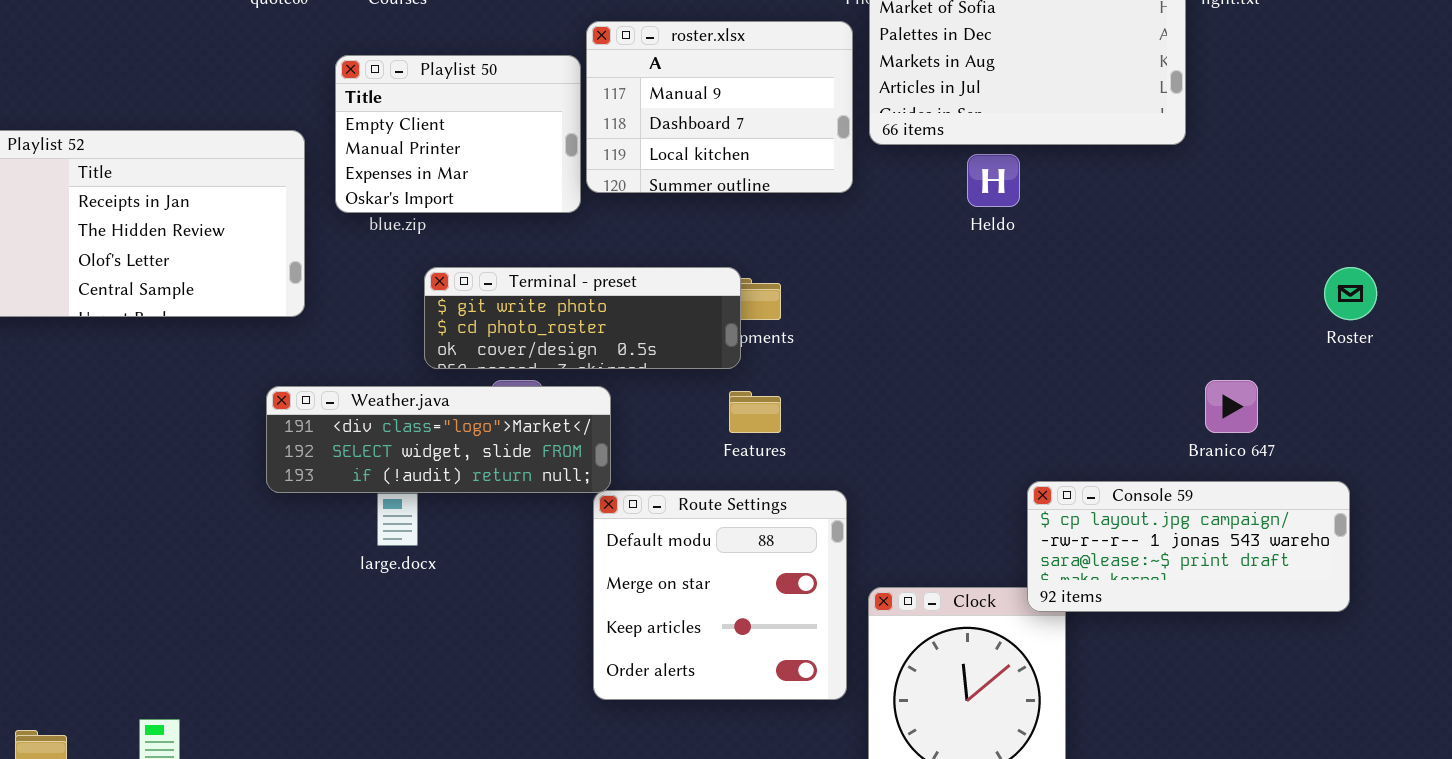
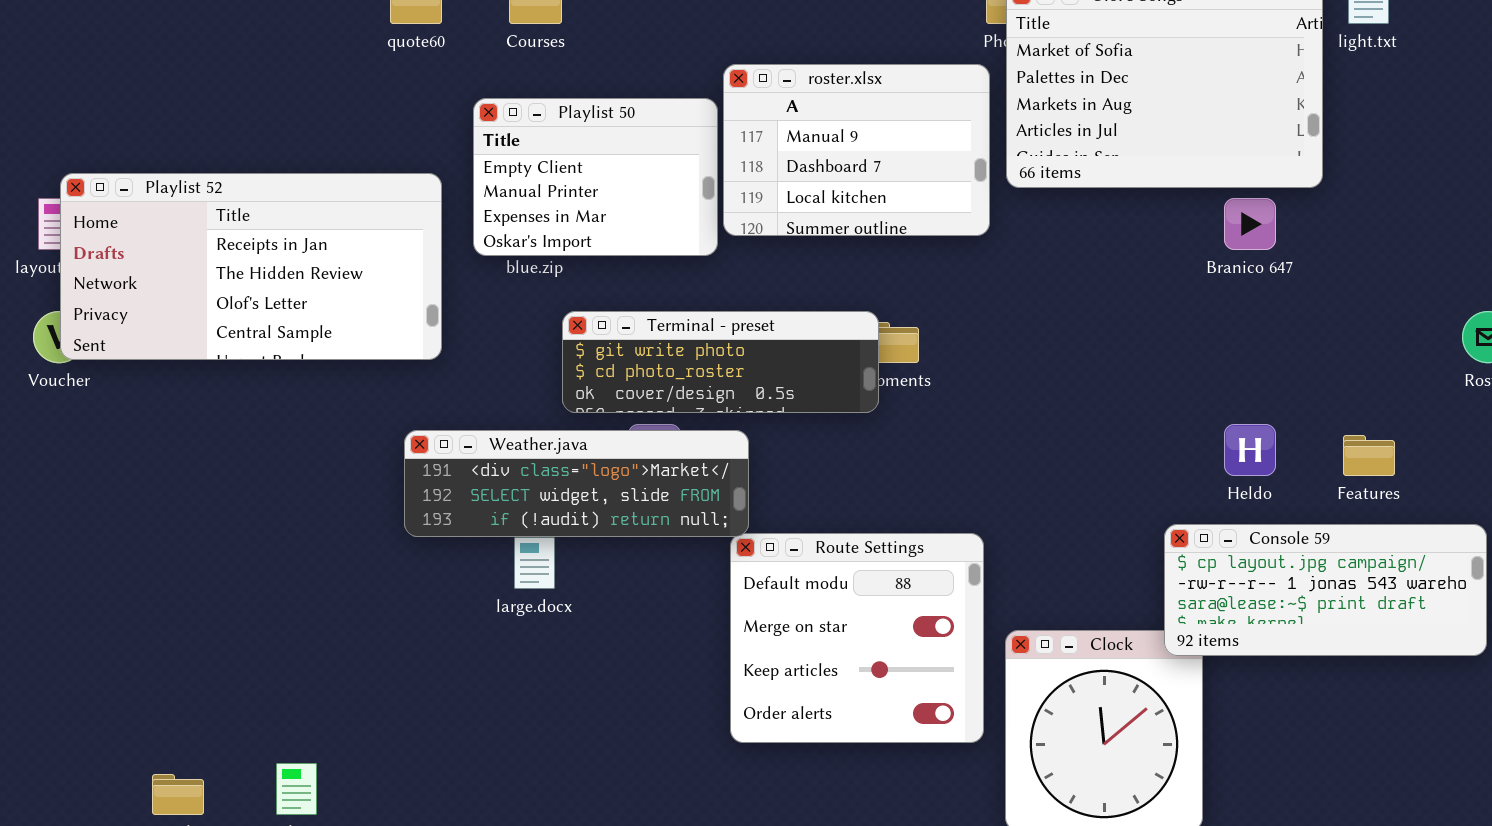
Heldo: [967,154,1020,207] -> [1224,424,1276,476], moved
Branico 647: [1205,380,1258,433] -> [1224,198,1276,250], moved
Features: [729,391,781,433] -> [1343,435,1395,476], moved

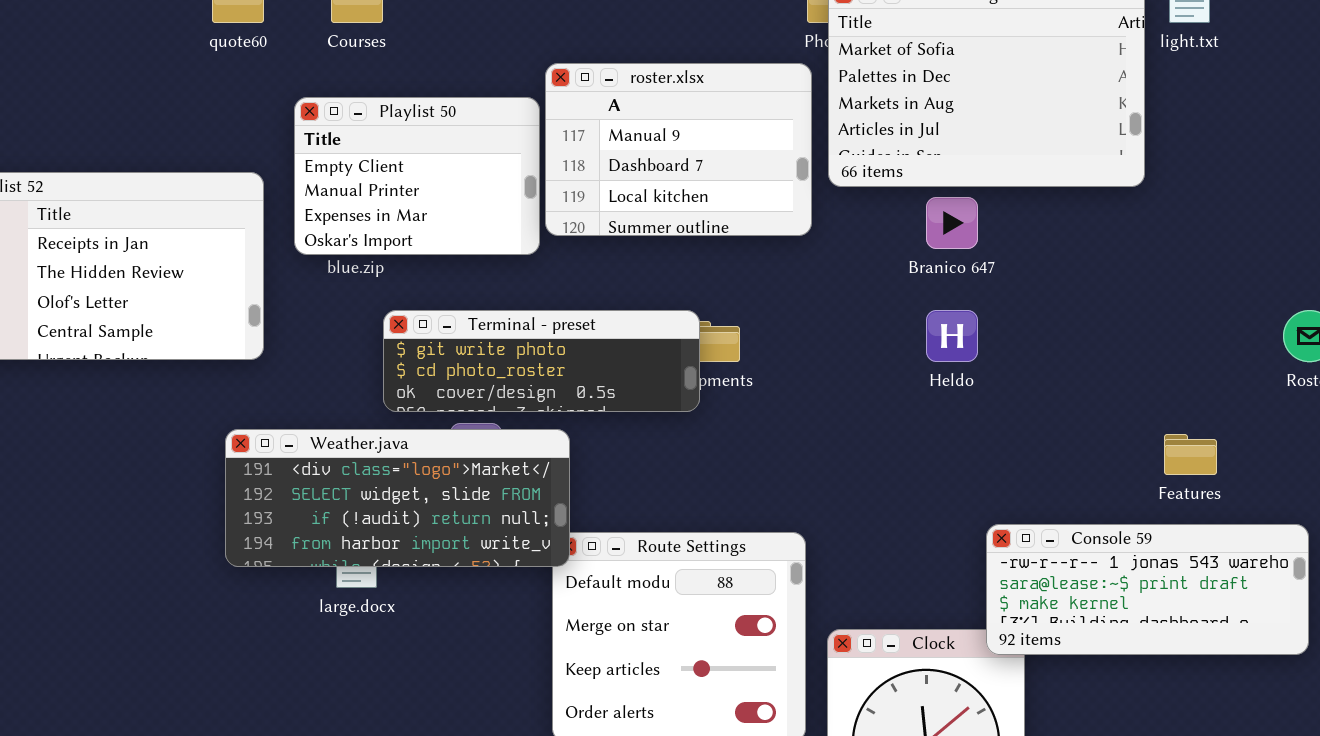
Branico 647: [1224,198,1276,250] -> [926,197,978,249], moved
Heldo: [1224,424,1276,476] -> [926,310,978,362], moved
Weather.java: [404,430,749,537] -> [225,429,570,567], resized
Console 59: [1164,524,1487,656] -> [986,524,1309,655], scrolled down 1 row

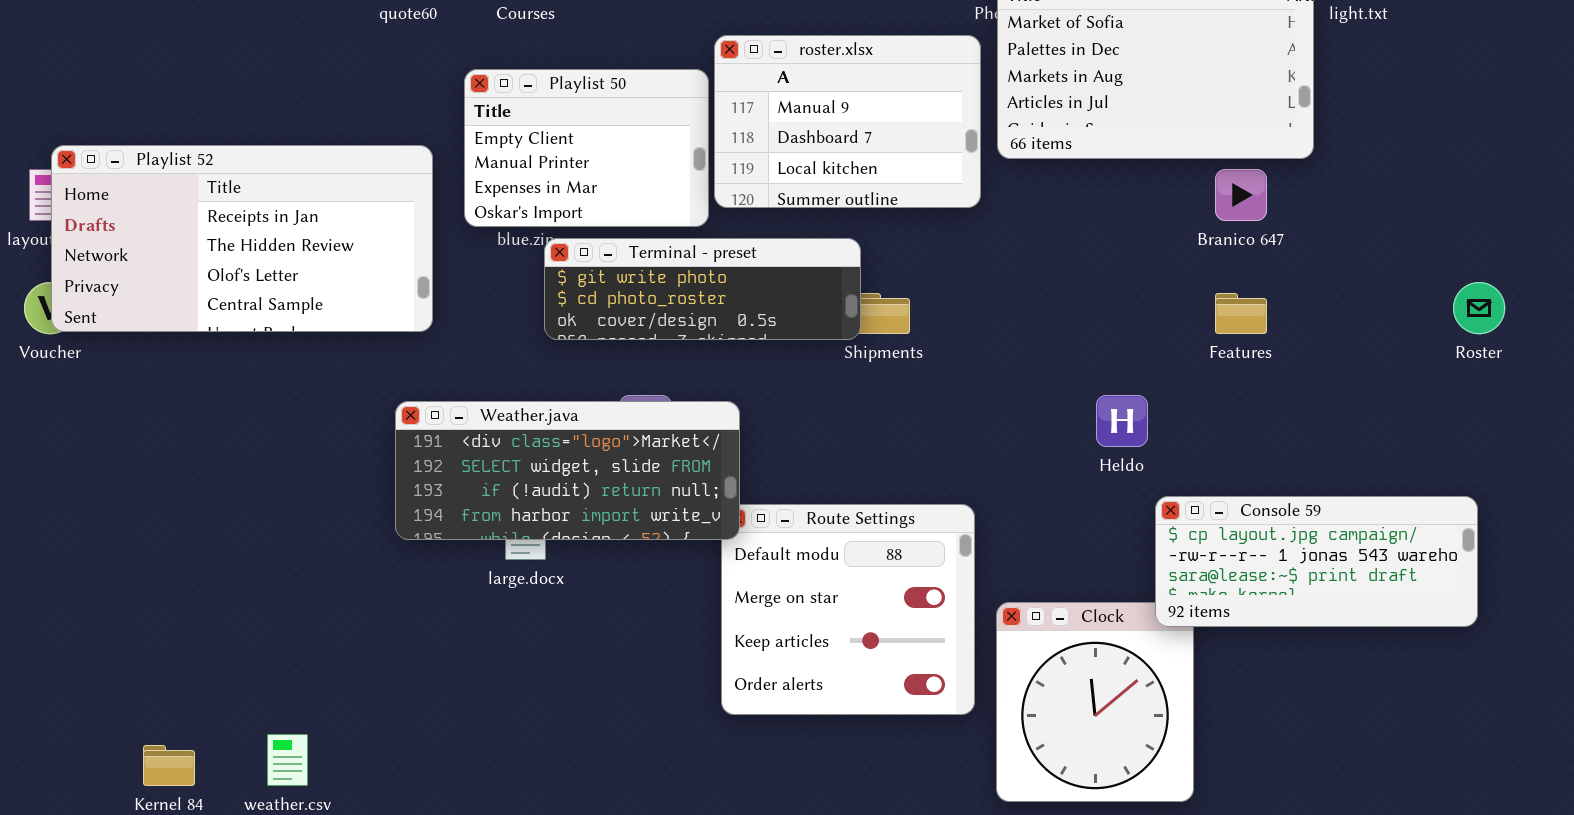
Branico 647: [926,197,978,249] -> [1215,169,1267,221], moved
Terminal - preset: [383,310,700,412] -> [544,238,861,340], moved
Heldo: [926,310,978,362] -> [1096,395,1148,447], moved
Features: [1164,434,1217,475] -> [1215,293,1267,334], moved
Console 59: [986,524,1309,655] -> [1155,496,1478,627], scrolled up 1 row

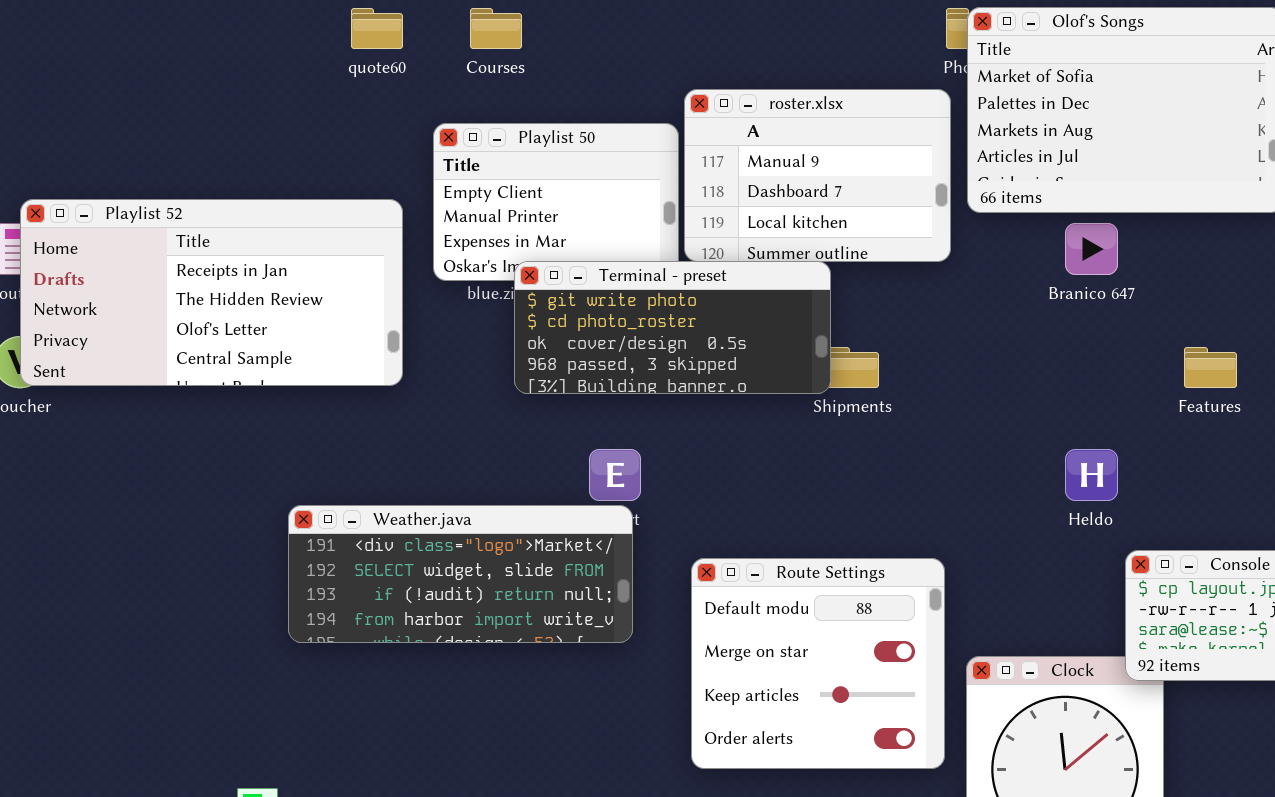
Branico 647: [1215,169,1267,221] -> [1065,223,1118,275], moved
Terminal - preset: [544,238,861,340] -> [514,261,831,394], resized
Weather.java: [395,401,740,540] -> [288,505,633,643], moved

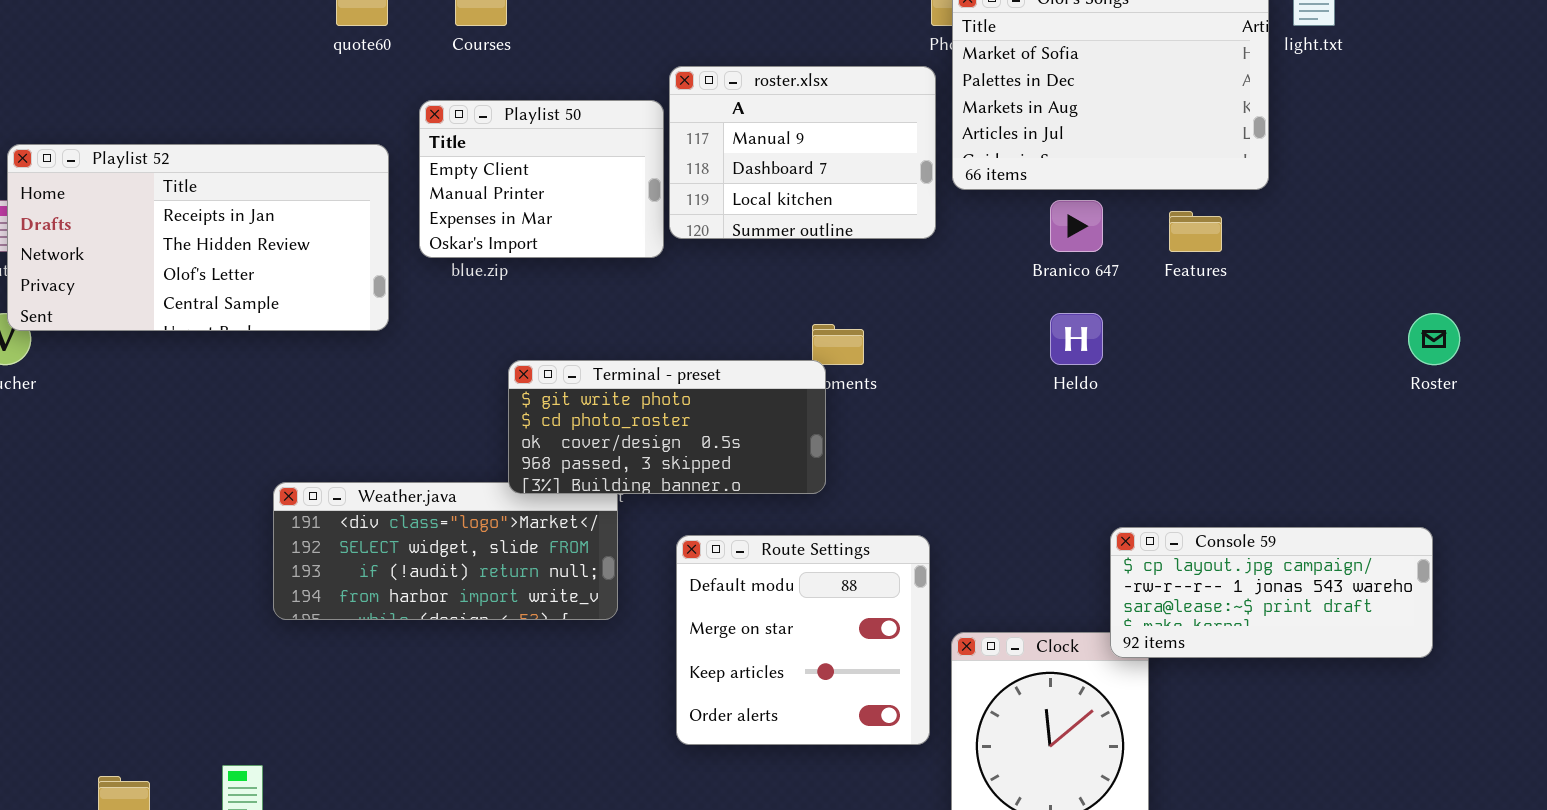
Playlist 52: [20,199,403,386] -> [7,144,389,331], moved
Terminal - preset: [514,261,831,394] -> [508,360,826,494], moved
Features: [1184,347,1237,388] -> [1169,211,1222,252], moved
Heldo: [1065,449,1118,501] -> [1050,313,1103,365], moved

